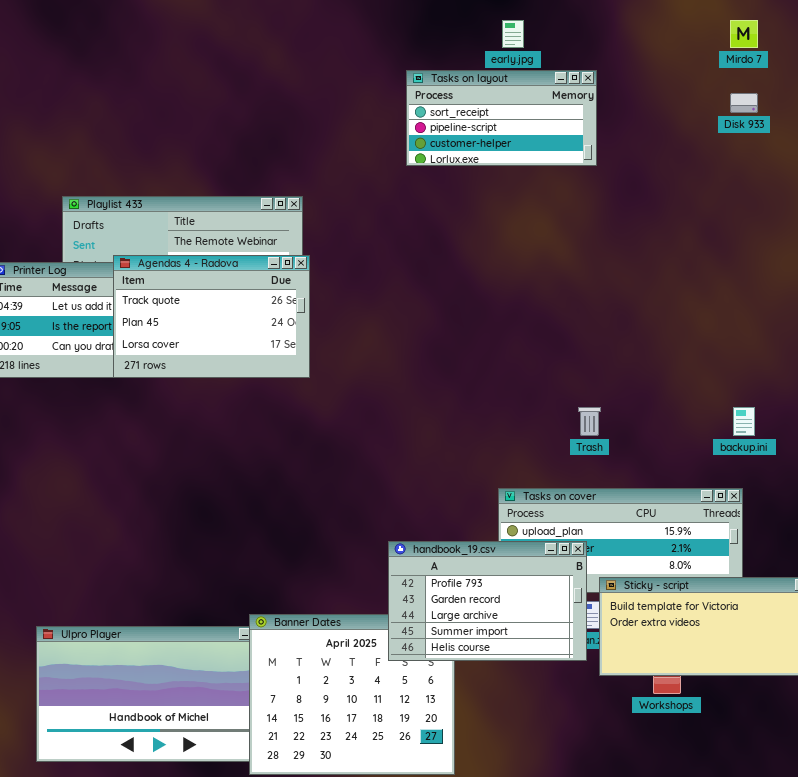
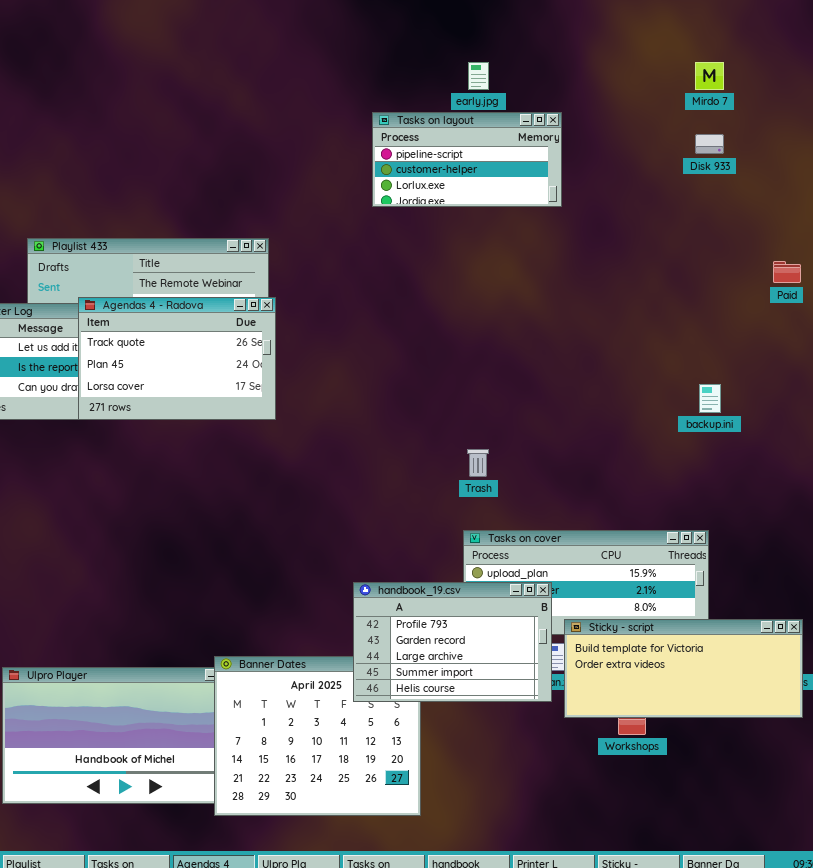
Tasks on layout: [406,70,597,166] -> [372,112,562,207], scrolled down 1 row
Trash: [578,407,601,436] -> [467,449,489,477], moved
backup.ini: [733,407,755,436] -> [699,384,721,413], moved

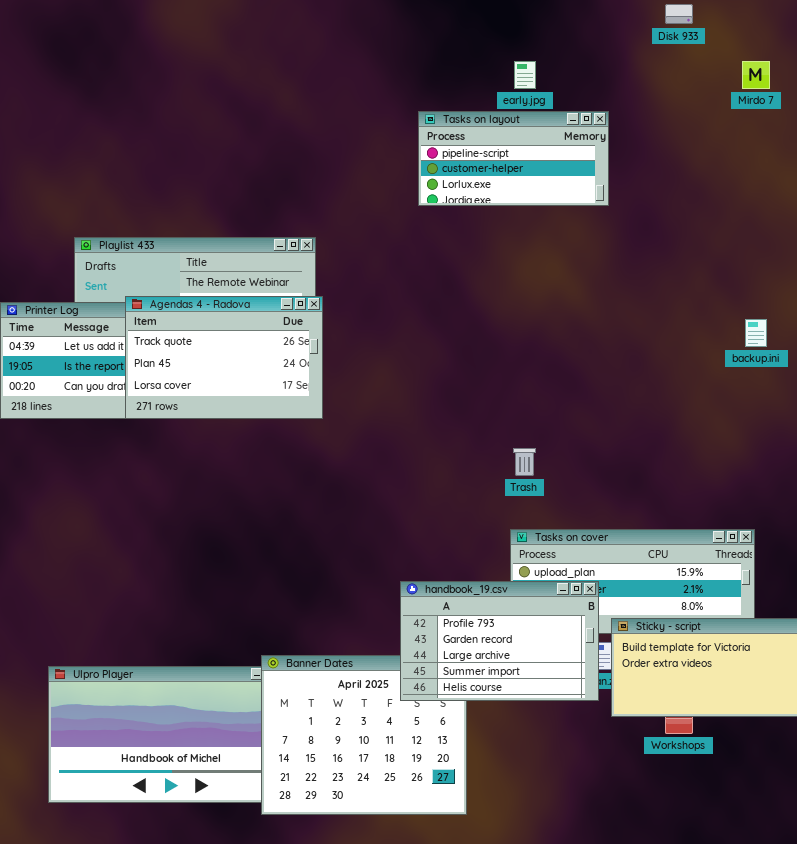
Disk 933: [695,134,724,154] -> [665,4,693,24], moved
backup.ini: [699,384,721,413] -> [745,319,767,347], moved

